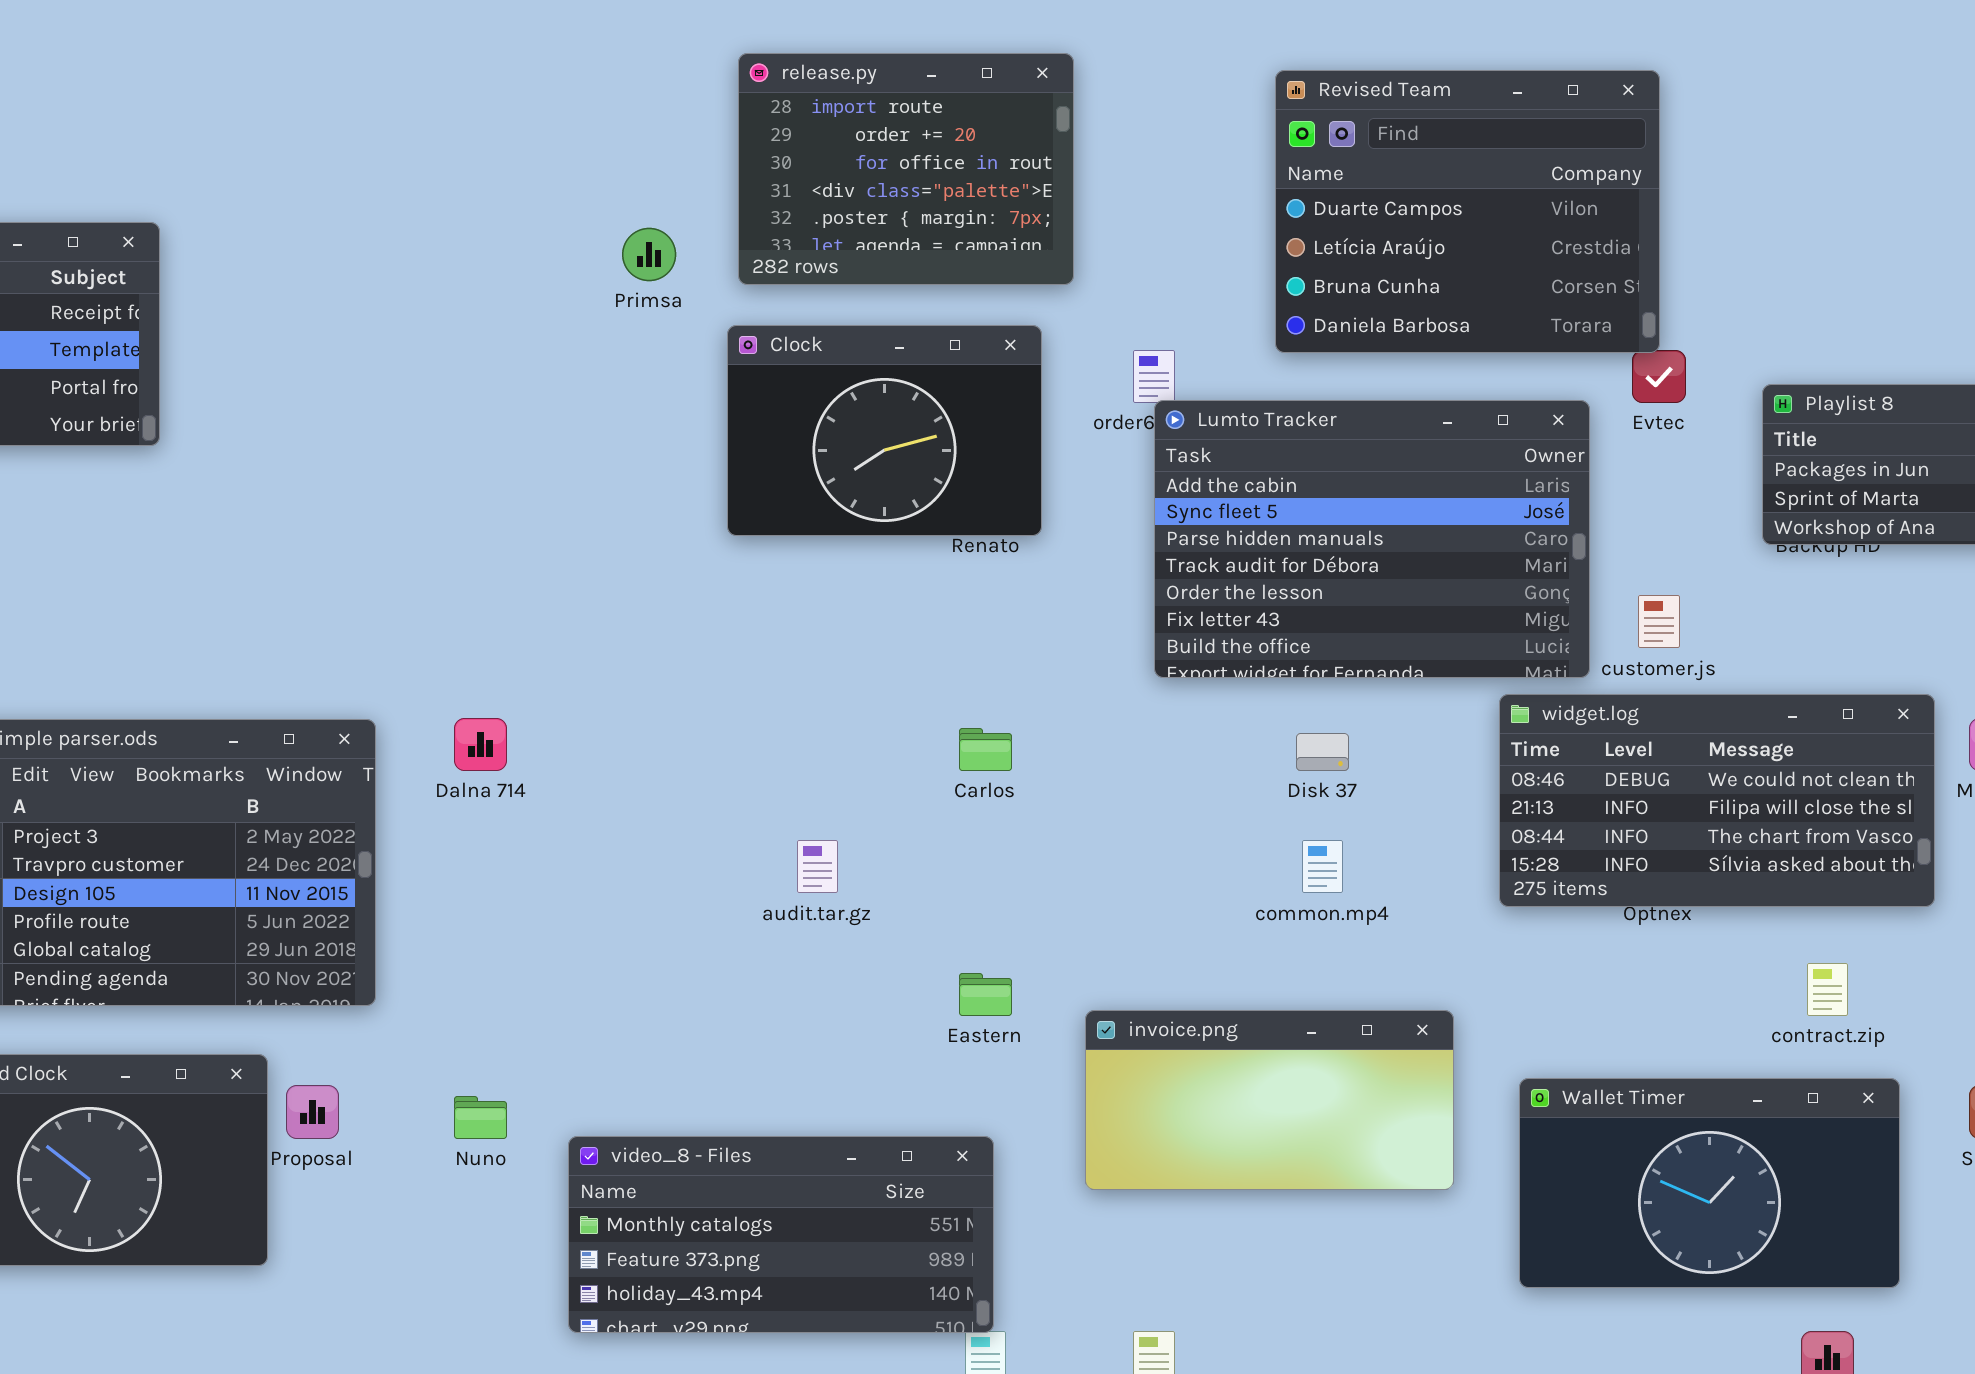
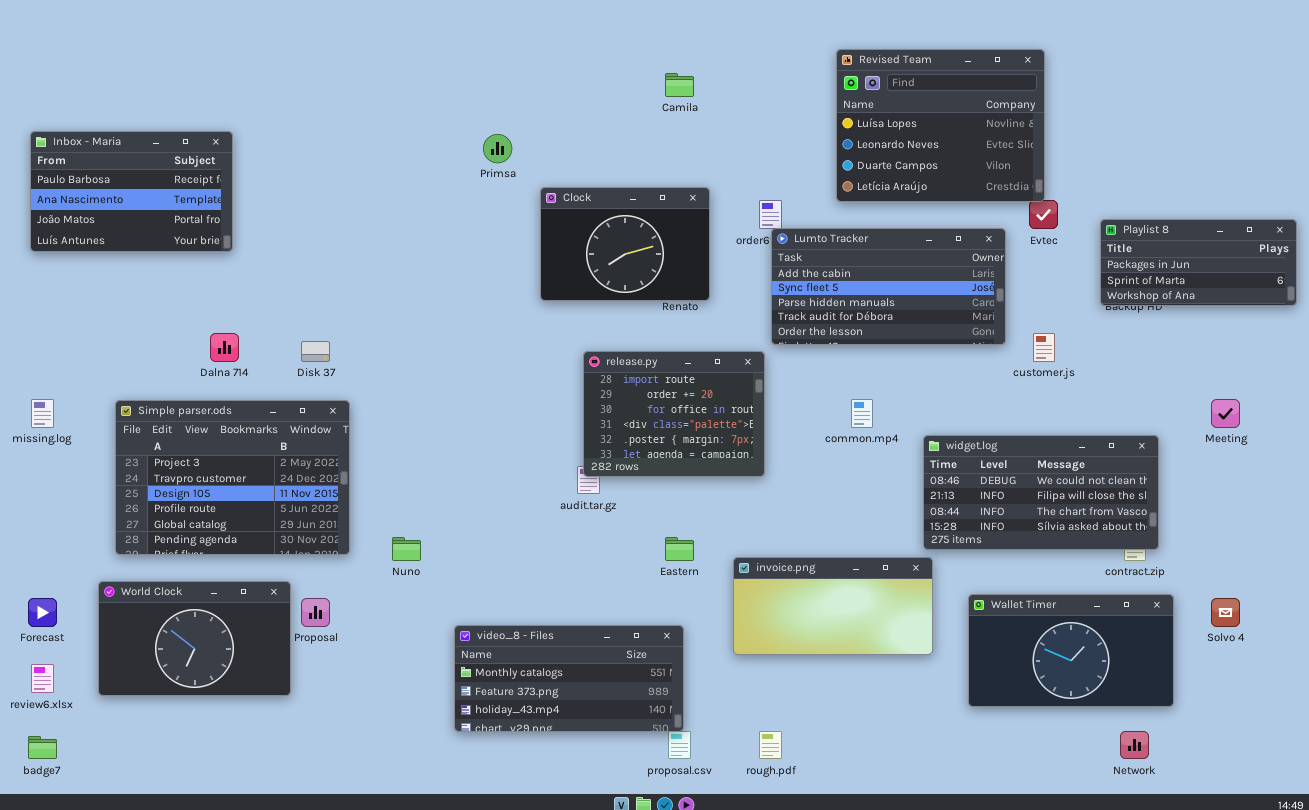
release.py: [738,53,1074,285] -> [583,351,765,477], moved
Revised Team: [1275,70,1660,353] -> [836,49,1045,202], scrolled up 2 rows
Lumto Tracker: [1154,400,1590,678] -> [771,228,1006,345], resized
widget.log: [1499,694,1935,907] -> [923,435,1159,550], moved
Dalna 714: [454,718,507,771] -> [210,333,239,362], moved
Disk 37: [1296,733,1349,771] -> [301,341,330,362], moved
common.mp4: [1302,840,1343,893] -> [851,399,873,428], moved
Nuno: [454,1096,507,1139] -> [392,537,421,561], moved

